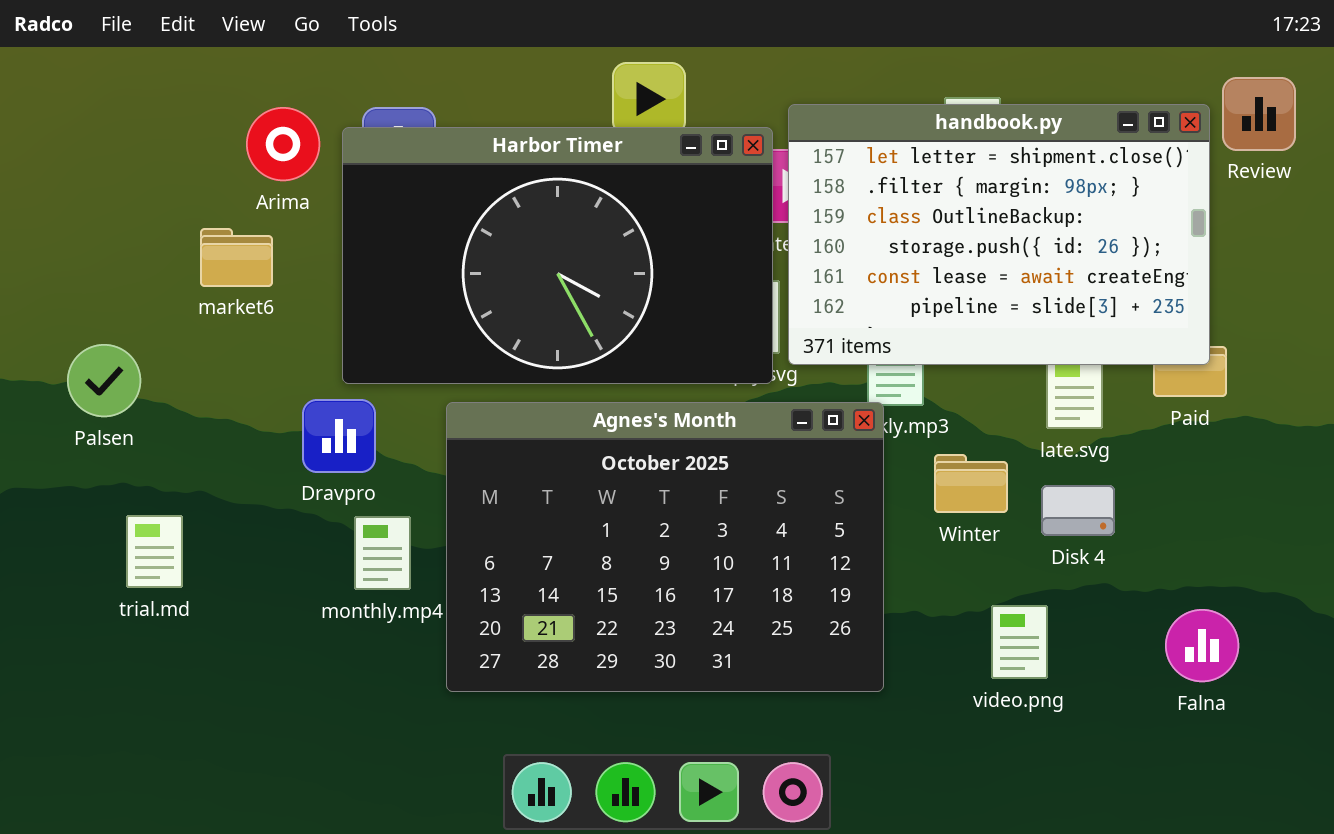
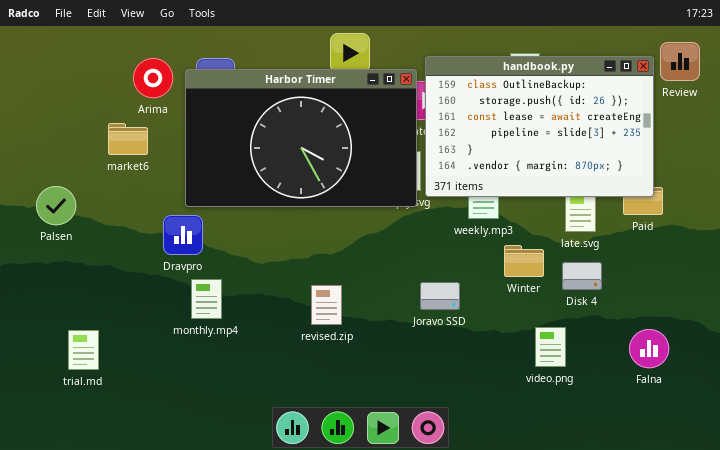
handbook.py: [788,104,1210,365] -> [425,56,654,197], scrolled down 2 rows
Agnes's Month: [446,402,884,692] -> none, closed
trial.md: [126,515,183,588] -> [68,330,99,370], moved

